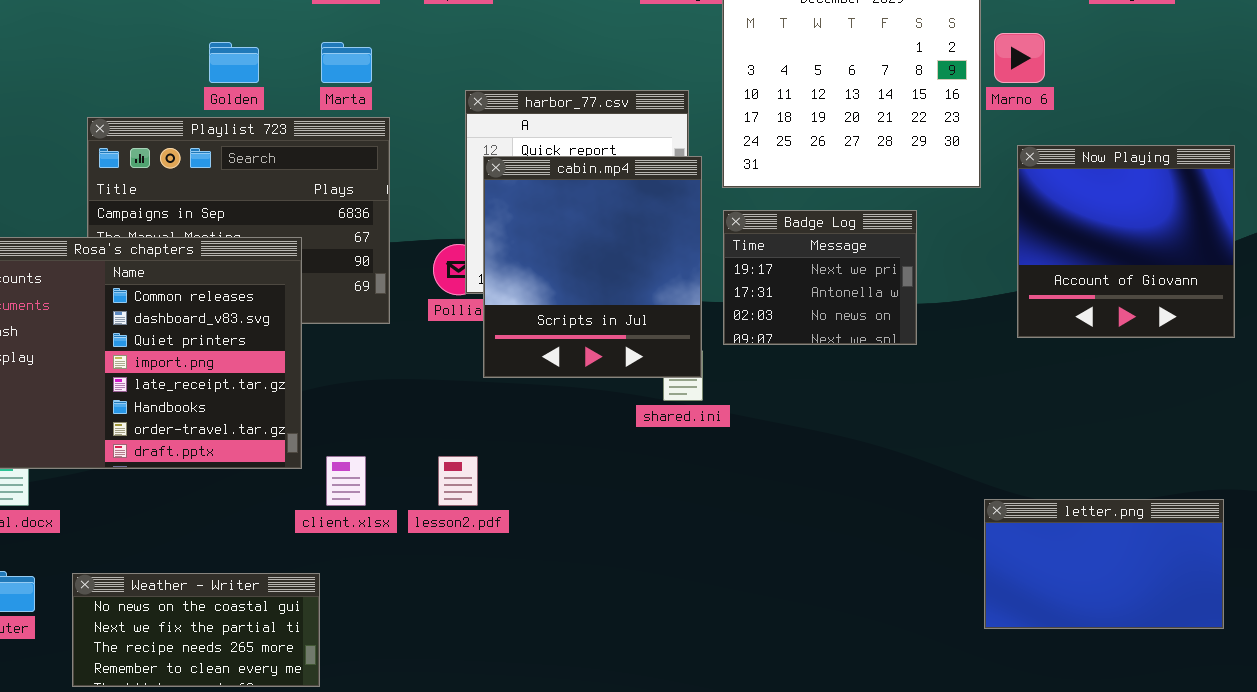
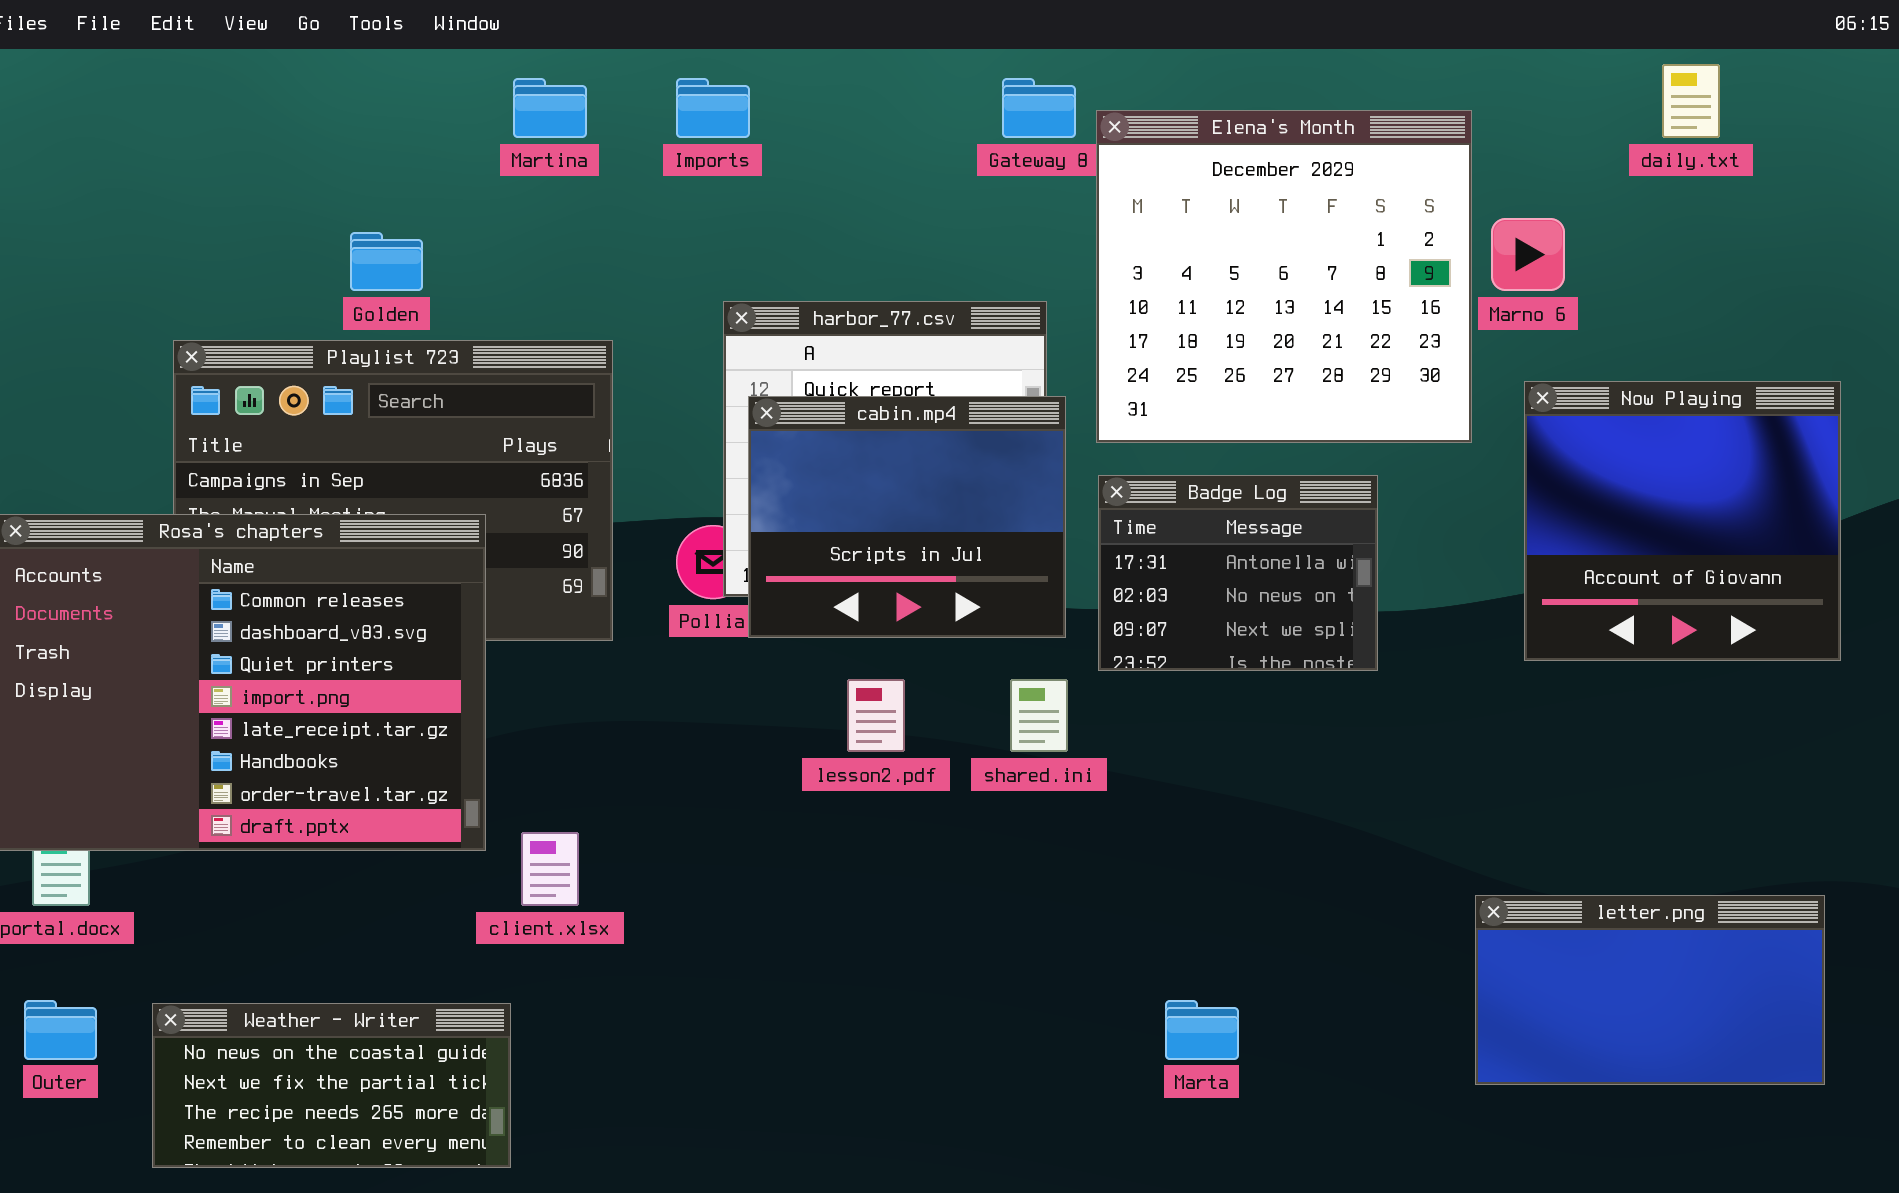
Marta: [321,42,372,83] -> [1165,1000,1239,1060], moved
cabin.mp4: [483,156,702,378] -> [748,396,1066,638], resized
Badge Log: [723,210,917,345] -> [1098,475,1378,671], scrolled down 1 row
lesson2.pdf: [438,456,478,506] -> [847,679,905,752], moved

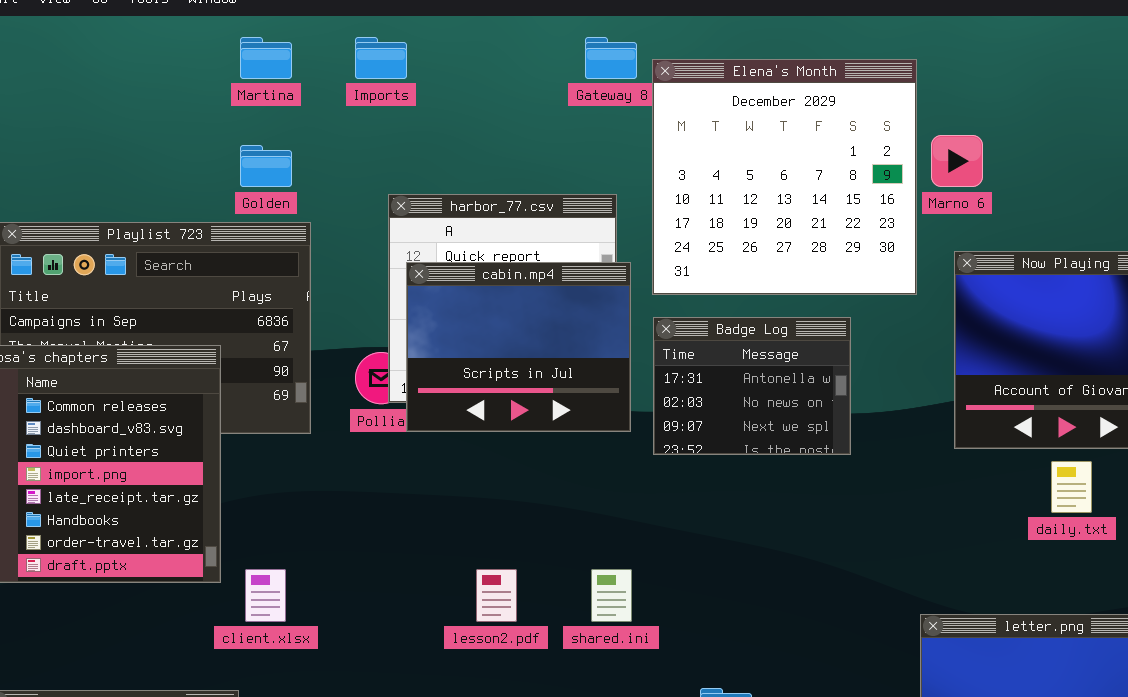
daily.txt: [1662,64,1720,138] -> [1051,461,1092,513], moved
Golden: [350,232,423,291] -> [240,145,292,187], moved
lesson2.pdf: [847,679,905,752] -> [476,569,517,622], moved
shared.ini: [1010,679,1068,752] -> [591,569,632,622], moved

